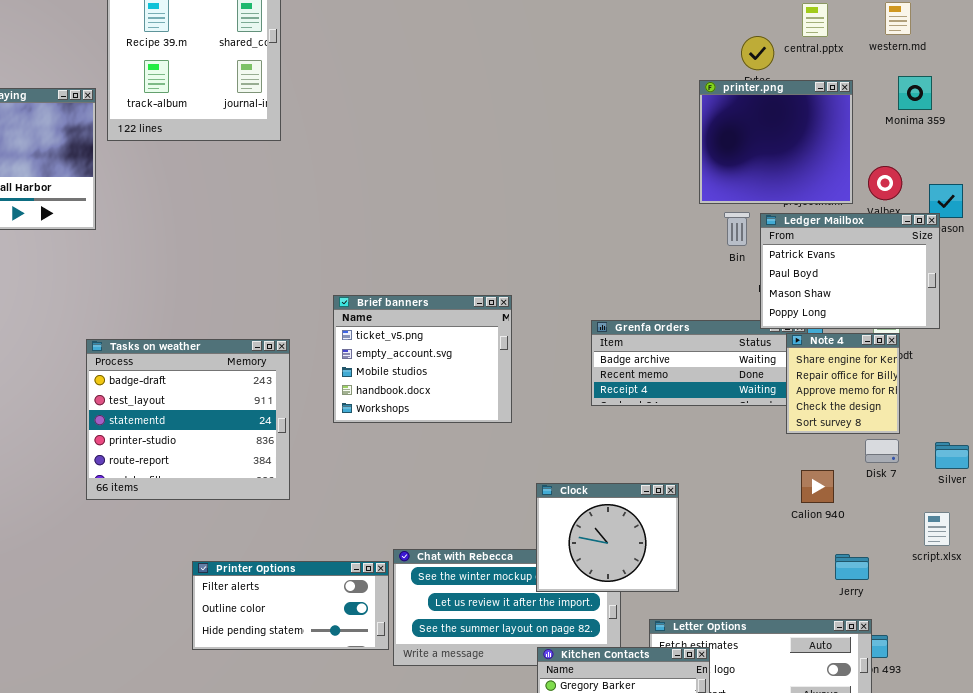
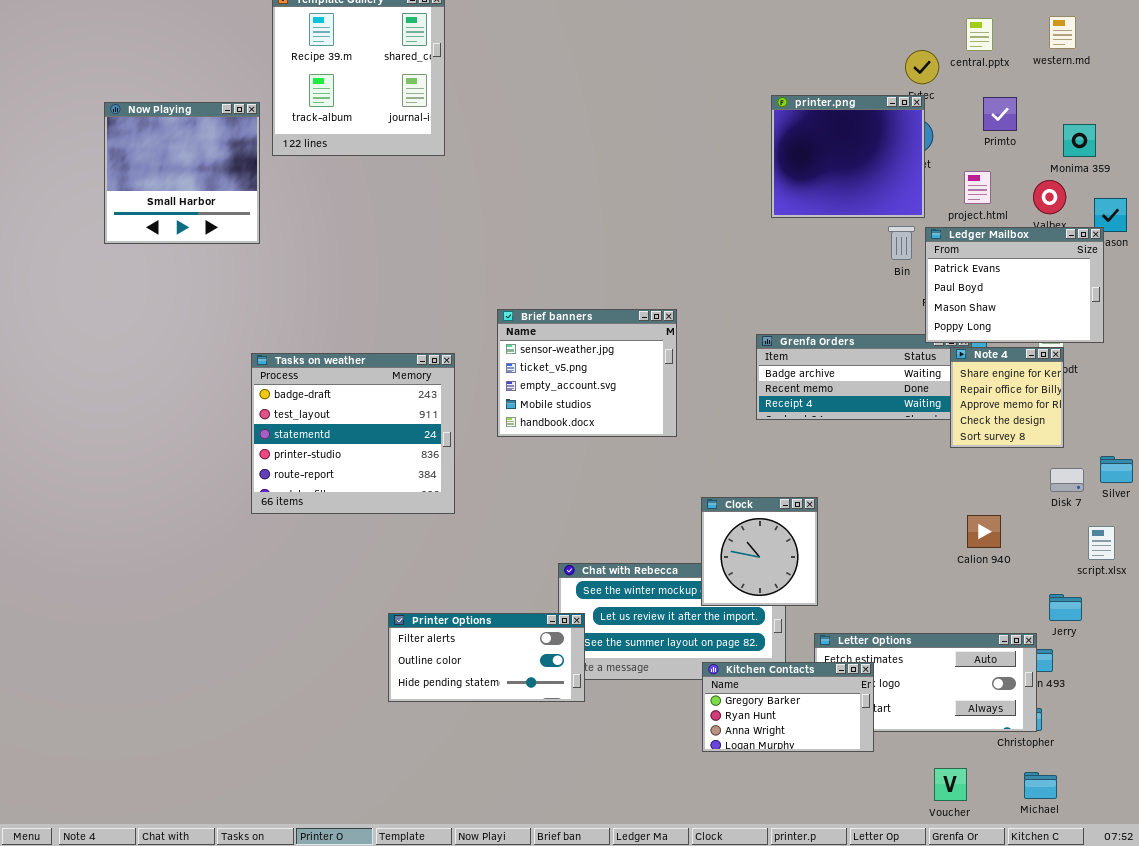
Monima 359: [898,76,932,110] -> [1063,124,1096,157], moved
printer.png: [699,80,853,204] -> [771,95,925,218], moved
Brief banners: [333,295,512,423] -> [497,309,677,437], scrolled up 1 row
Disk 7: [865,439,899,463] -> [1050,468,1084,492], moved
Calion 940: [801,470,834,503] -> [967,515,1001,548], moved
Clock: [536,483,679,592] -> [701,497,818,606], resized
Jerry: [835,554,869,580] -> [1049,594,1082,621], moved
Printer Options: [192,561,389,650] -> [388,613,585,702], moved

